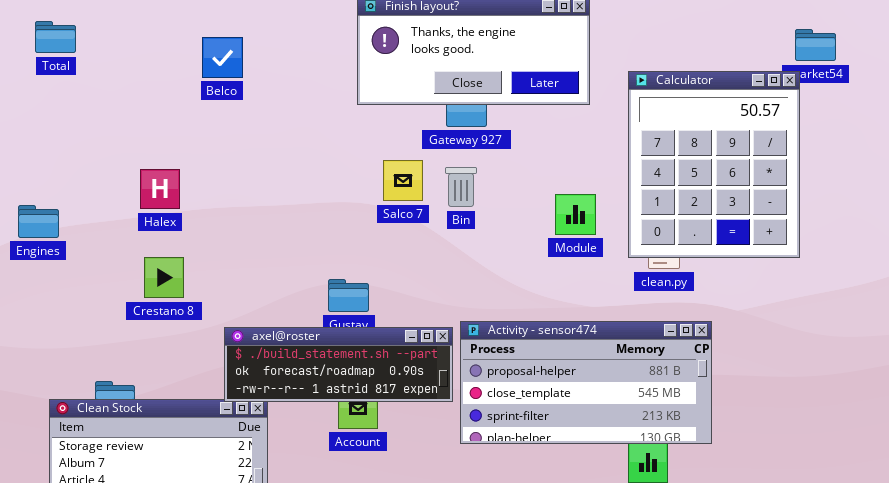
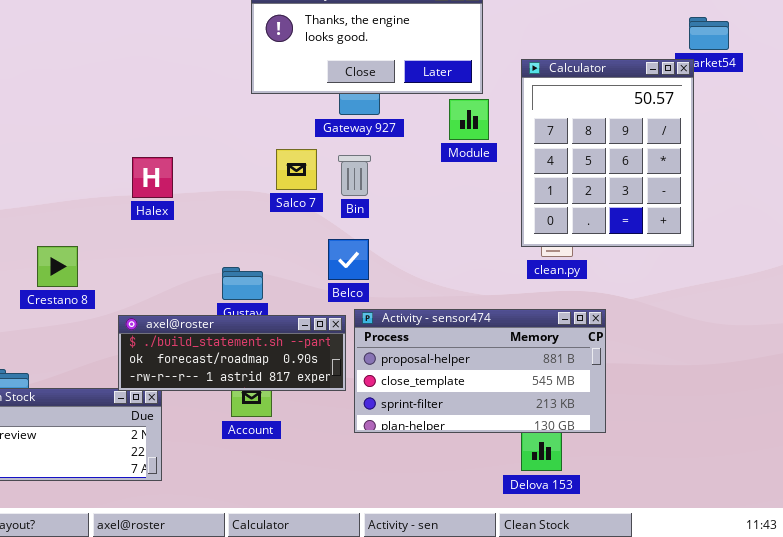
Belco: [202,37,243,78] -> [328,239,369,280], moved
Halex: [140,169,180,209] -> [132,157,173,198], moved
Module: [555,194,596,235] -> [449,99,489,140], moved

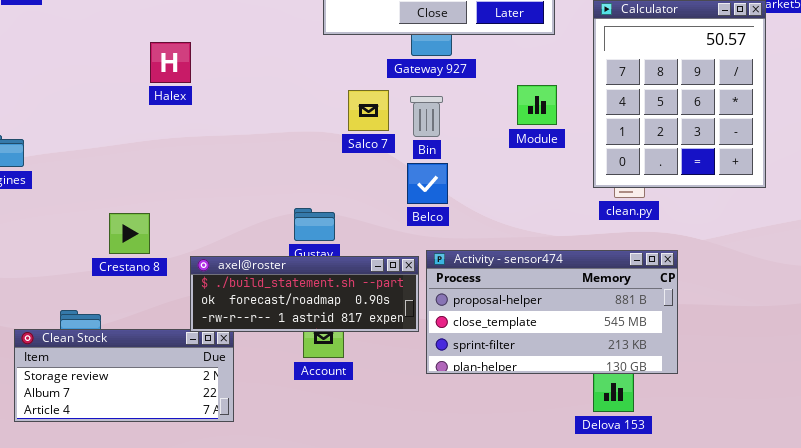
Module: [449,99,489,140] -> [517,85,557,125], moved
Halex: [132,157,173,198] -> [150,42,191,83], moved
Belco: [328,239,369,280] -> [407,163,448,204], moved
Crestano 8: [37,246,78,287] -> [109,213,150,254], moved

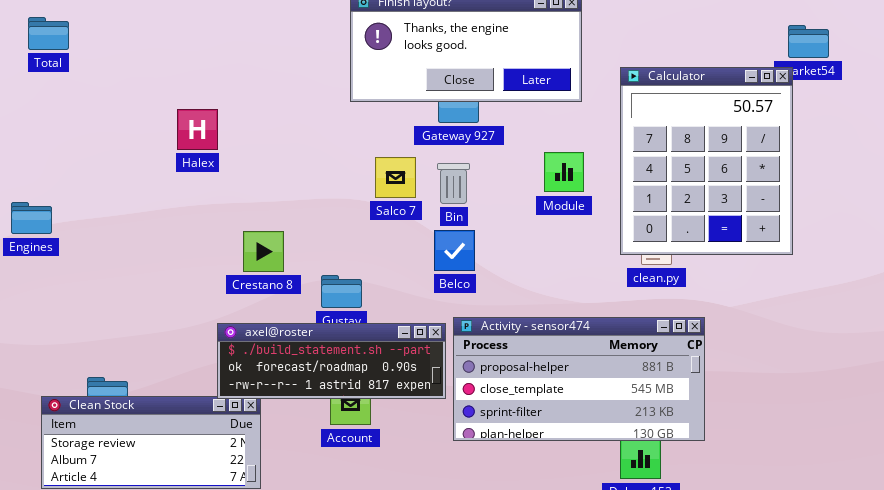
Crestano 8: [109,213,150,254] -> [243,231,284,272], moved

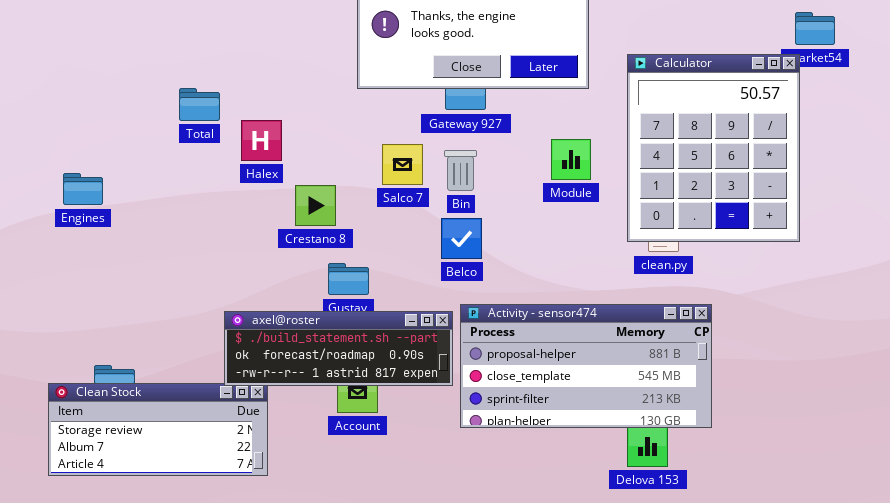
Total: [28,17,69,50] -> [179,88,220,121], moved
Halex: [177,109,218,150] -> [241,120,282,161], moved
Engines: [11,202,52,234] -> [63,173,103,205], moved
Crestano 8: [243,231,284,272] -> [295,185,336,226], moved

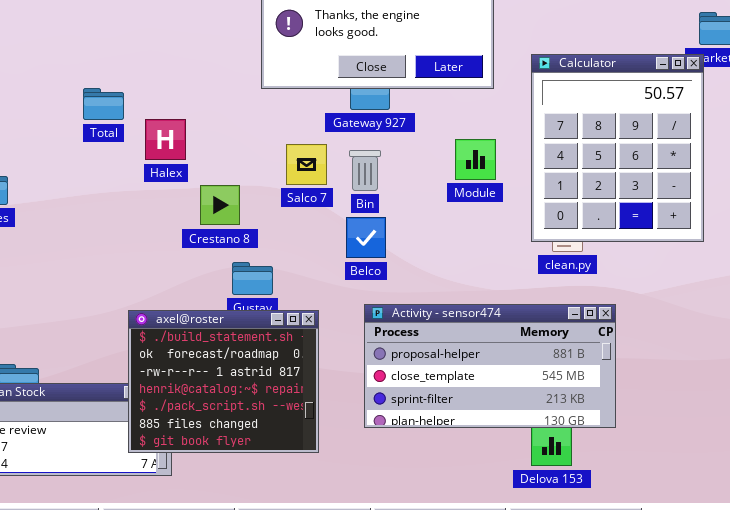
axel@roster: [224,311,453,386] -> [128,310,319,453], resized

